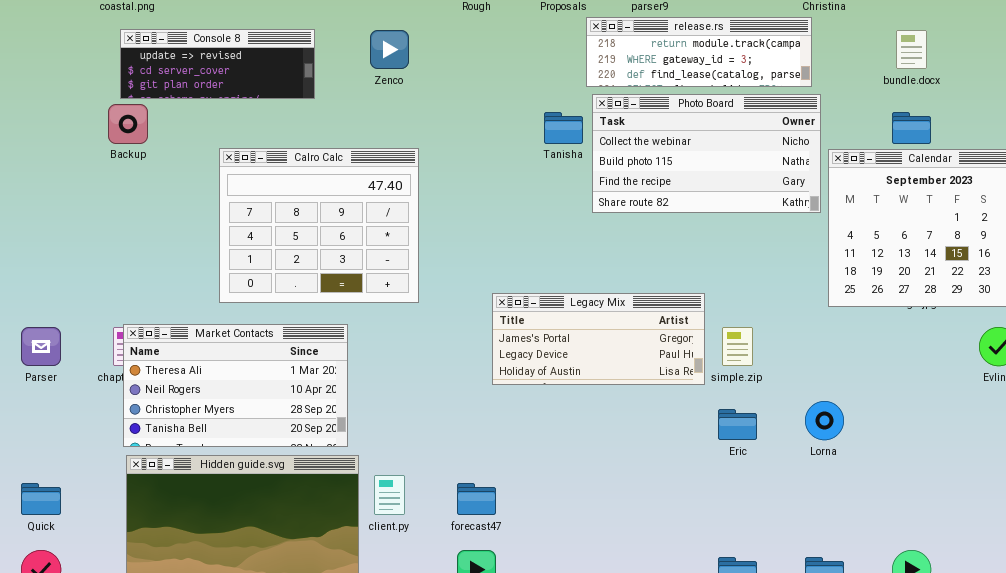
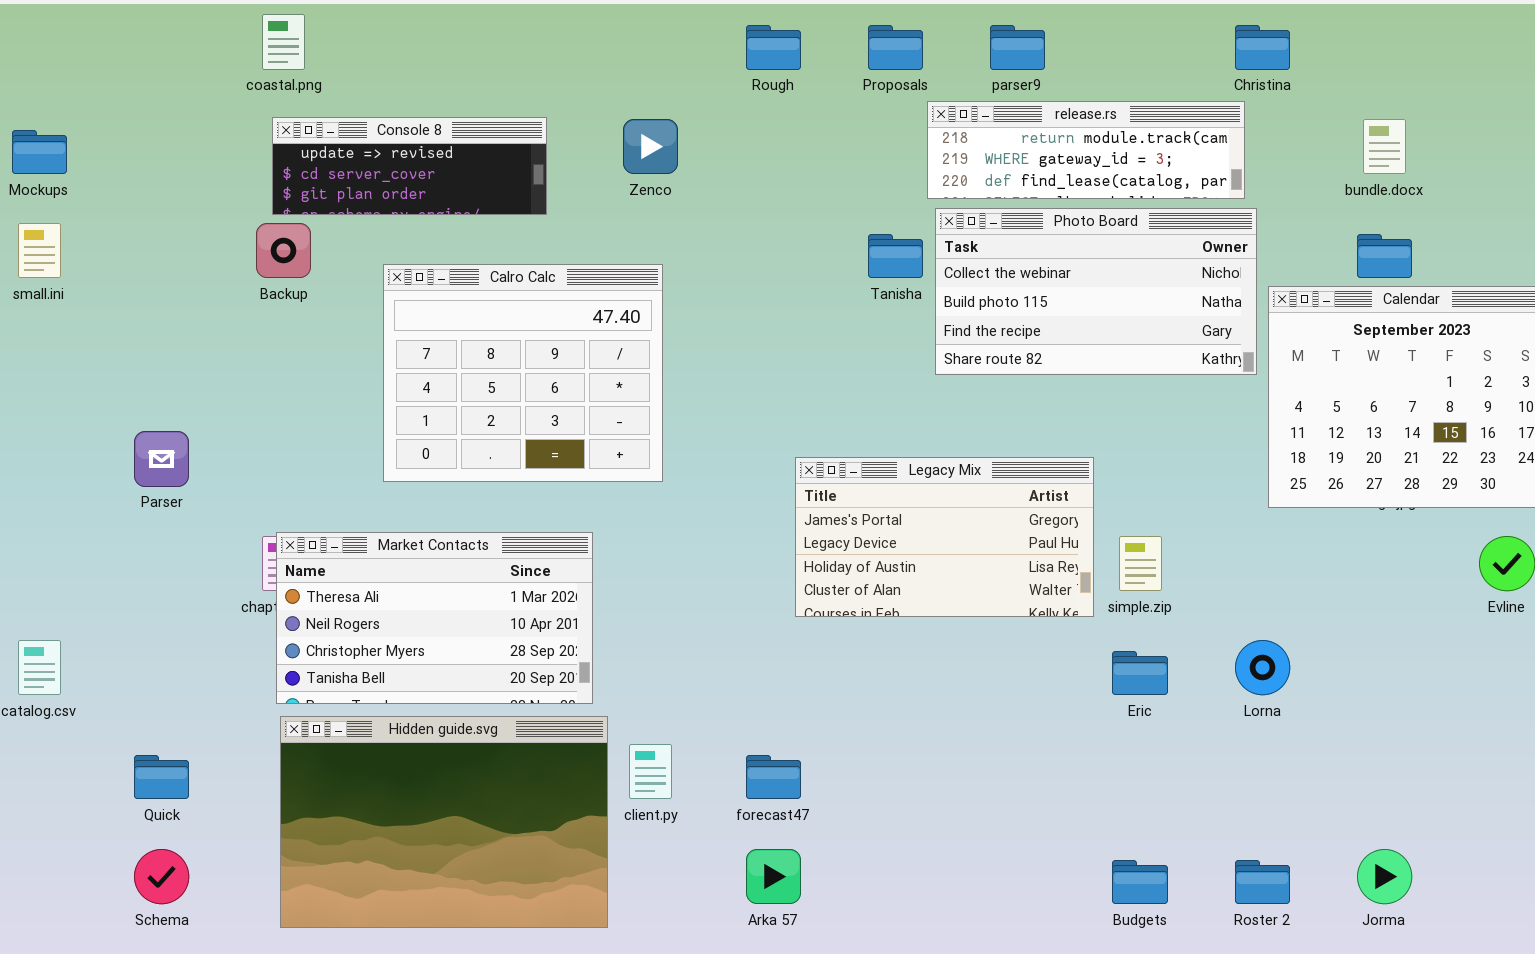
Calro Calc: [219,148,419,303] -> [383,264,663,482], moved
Legacy Mix: [492,293,705,385] -> [795,457,1094,617], resized
Parser: [21,327,61,366] -> [134,431,189,487], moved

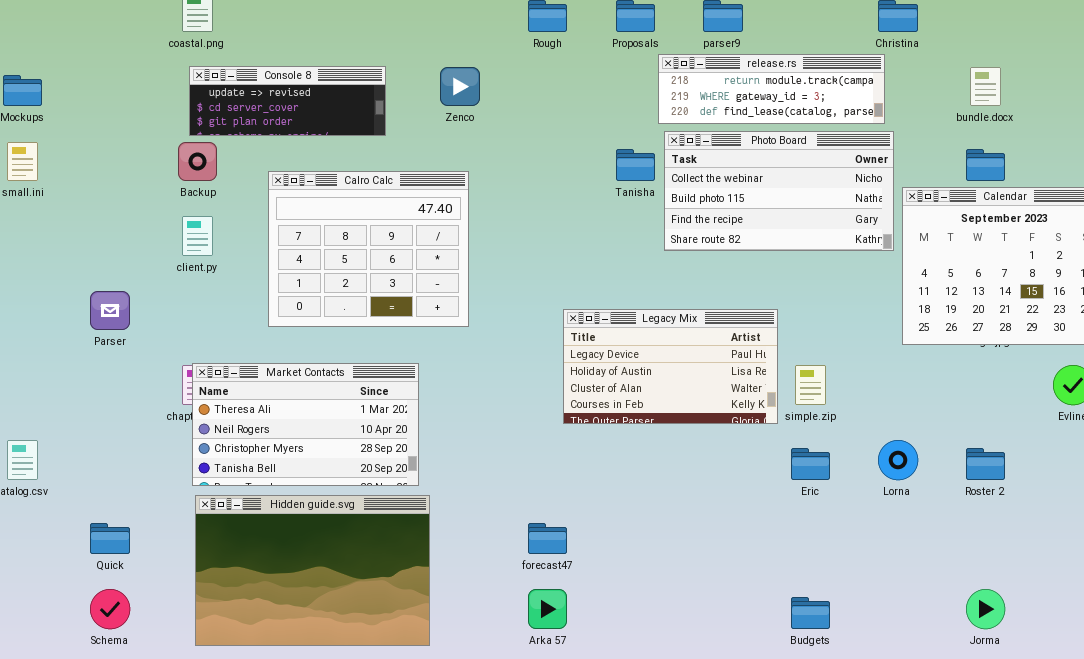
Legacy Mix: [795,457,1094,617] -> [563,309,778,424], scrolled down 1 row
client.py: [629,744,672,799] -> [182,216,213,256], moved
Roster 2: [1235,860,1290,904] -> [966,448,1005,480], moved

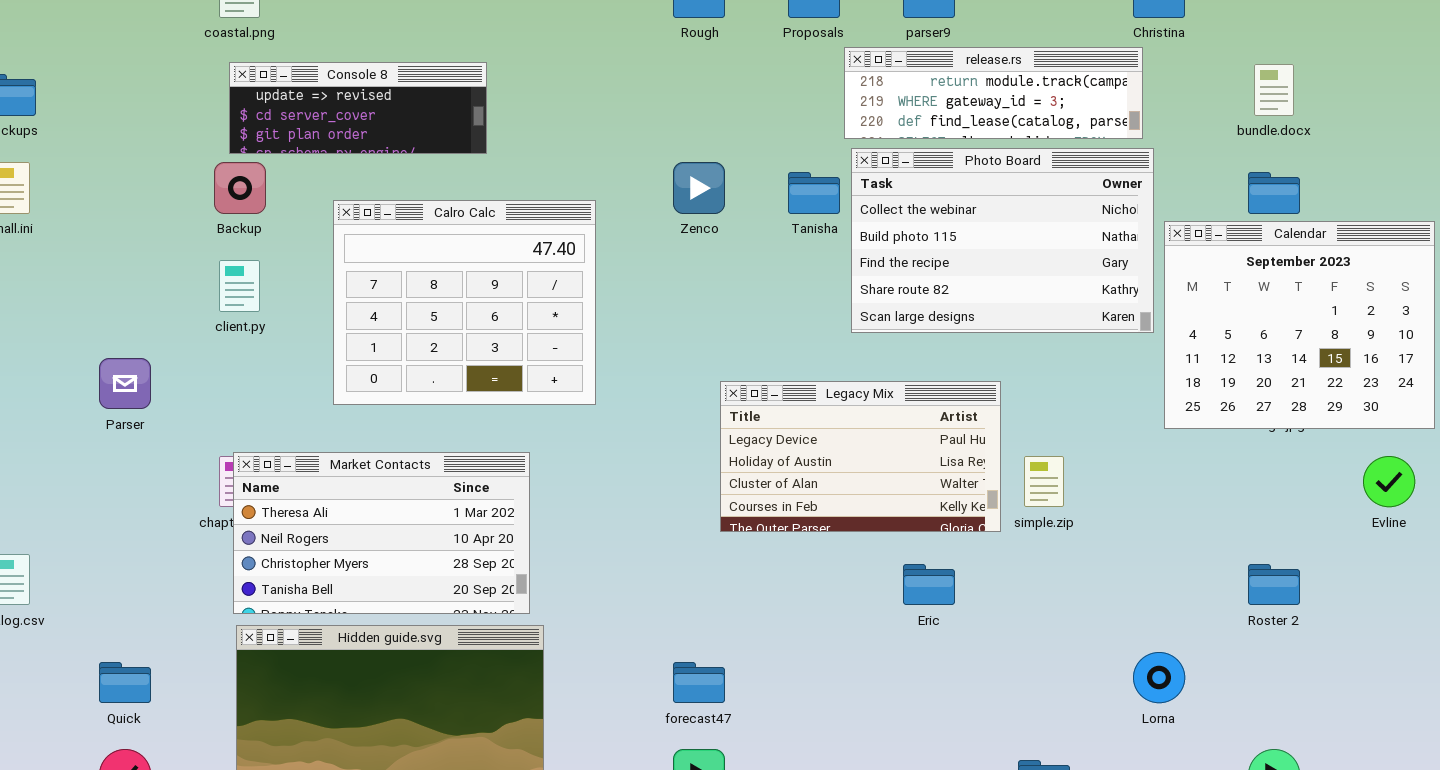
Zenco: [440,67,480,106] -> [673,162,725,214], moved
Photo Board: [664,131,894,251] -> [851,148,1154,333], resized
Lorna: [878,440,918,480] -> [1133,652,1185,703], moved
Eric: [791,448,830,480] -> [903,564,955,605], moved

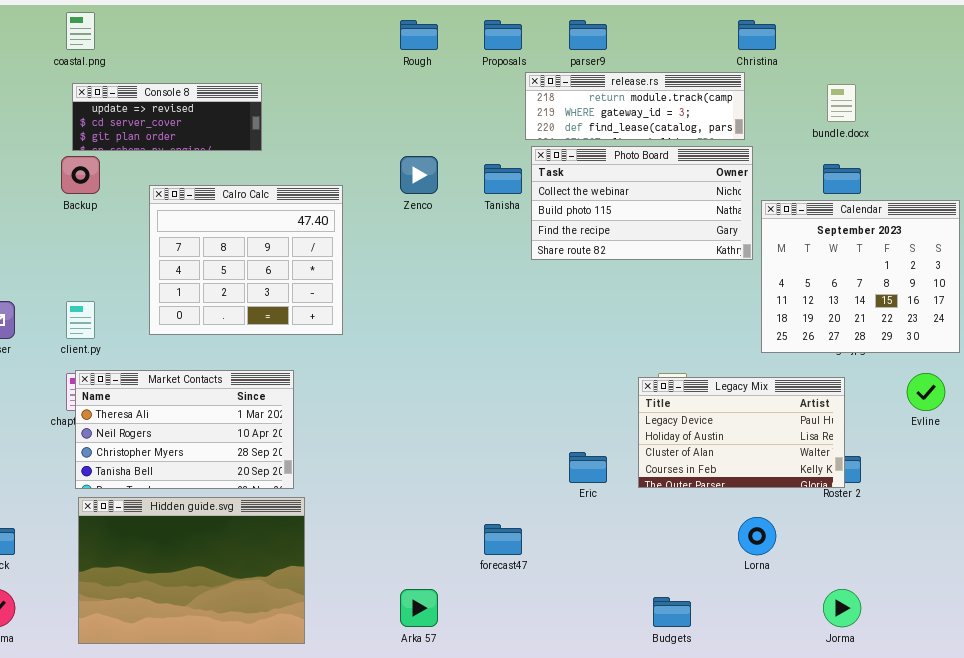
Photo Board: [851,148,1154,333] -> [531,146,753,260], resized
client.py: [219,260,260,312] -> [66,301,95,339], moved
Legacy Mix: [720,381,1001,532] -> [638,377,845,488], moved
forecast47: [673,662,725,703] -> [484,524,522,555], moved

